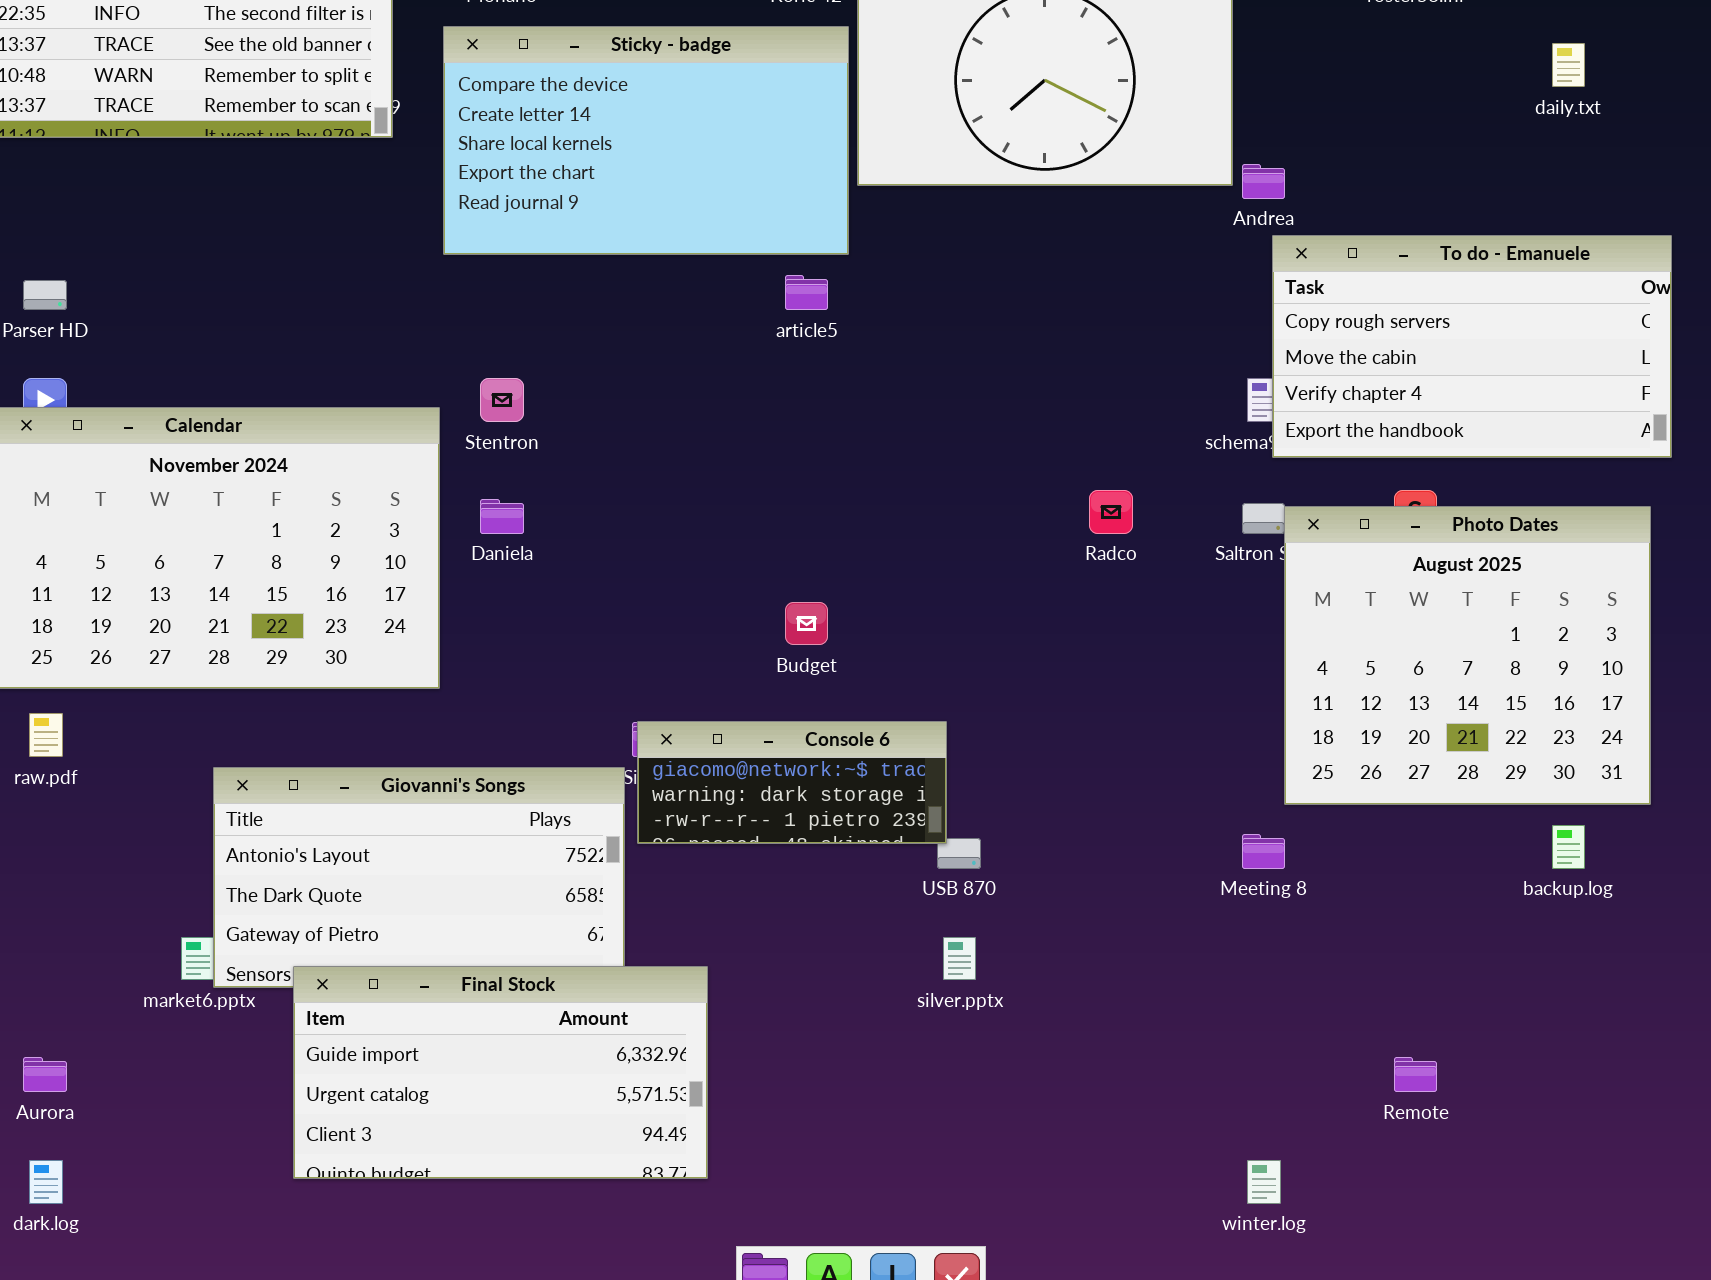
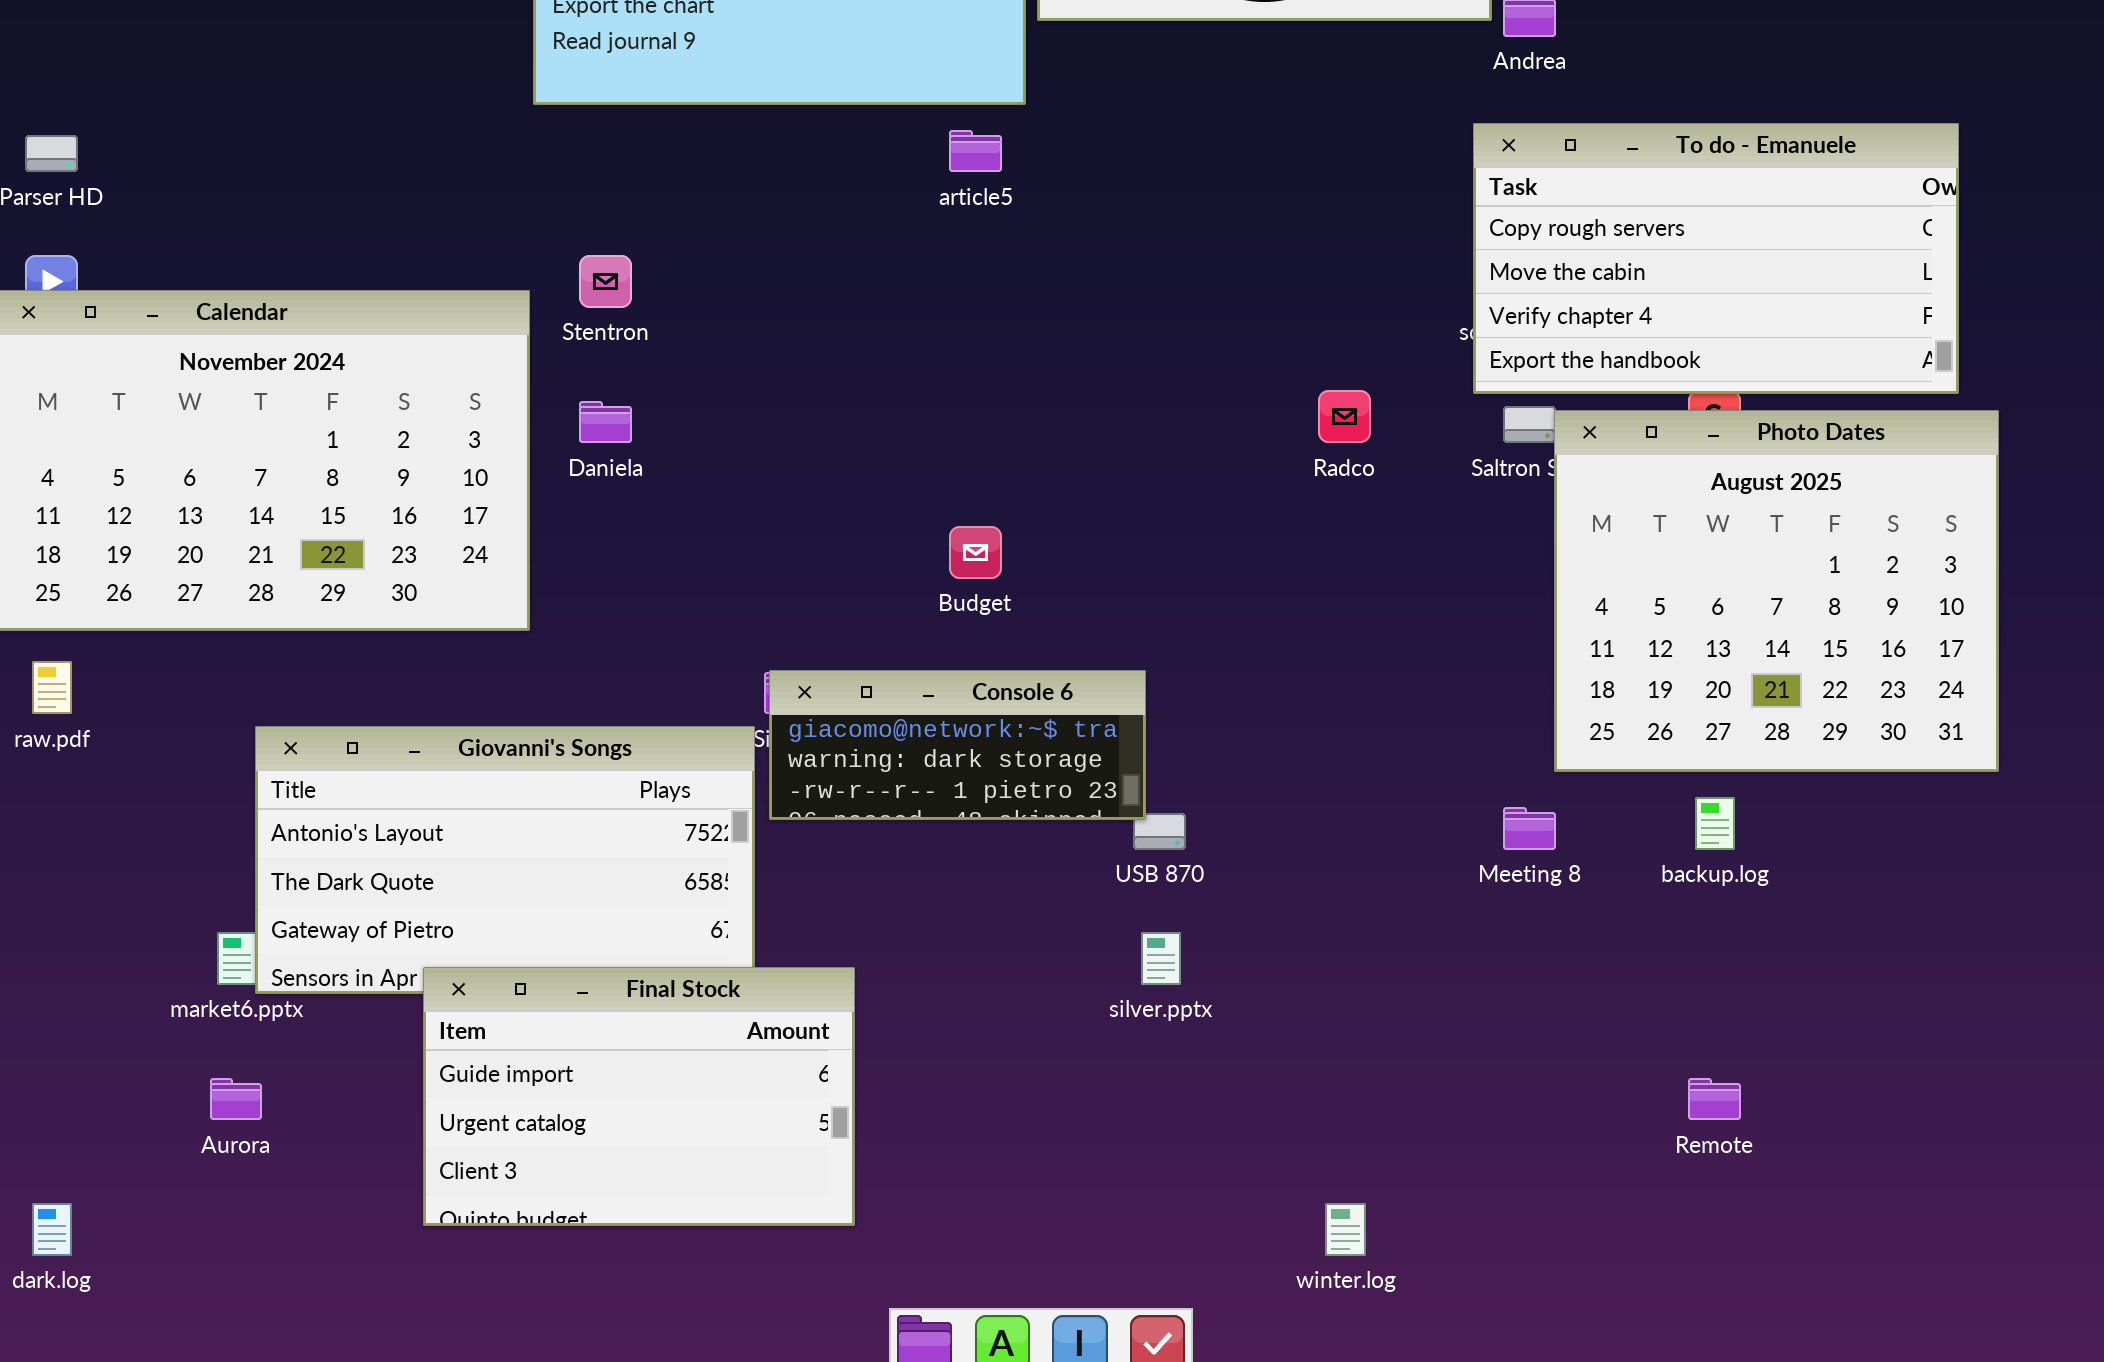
To do - Emanuele: [1272,235,1672,458] -> [1473,123,1959,394], moved
backup.log: [1552,825,1585,869] -> [1695,797,1735,850], moved
Final Stock: [293,966,708,1179] -> [423,967,855,1226], resized
Aurora: [23,1057,67,1092] -> [210,1078,262,1120], moved
winter.log: [1247,1160,1281,1204] -> [1325,1203,1366,1256], moved

